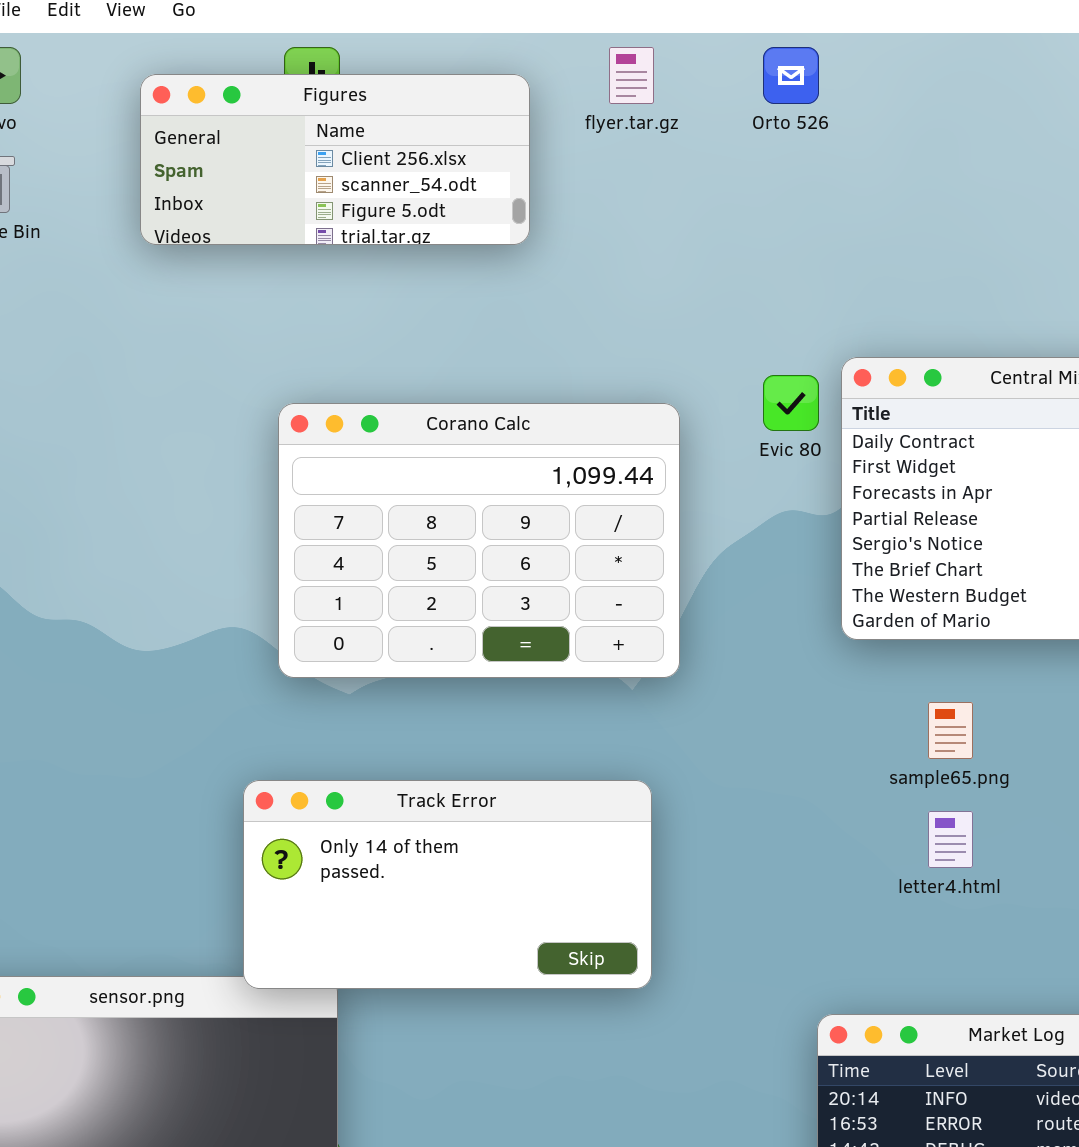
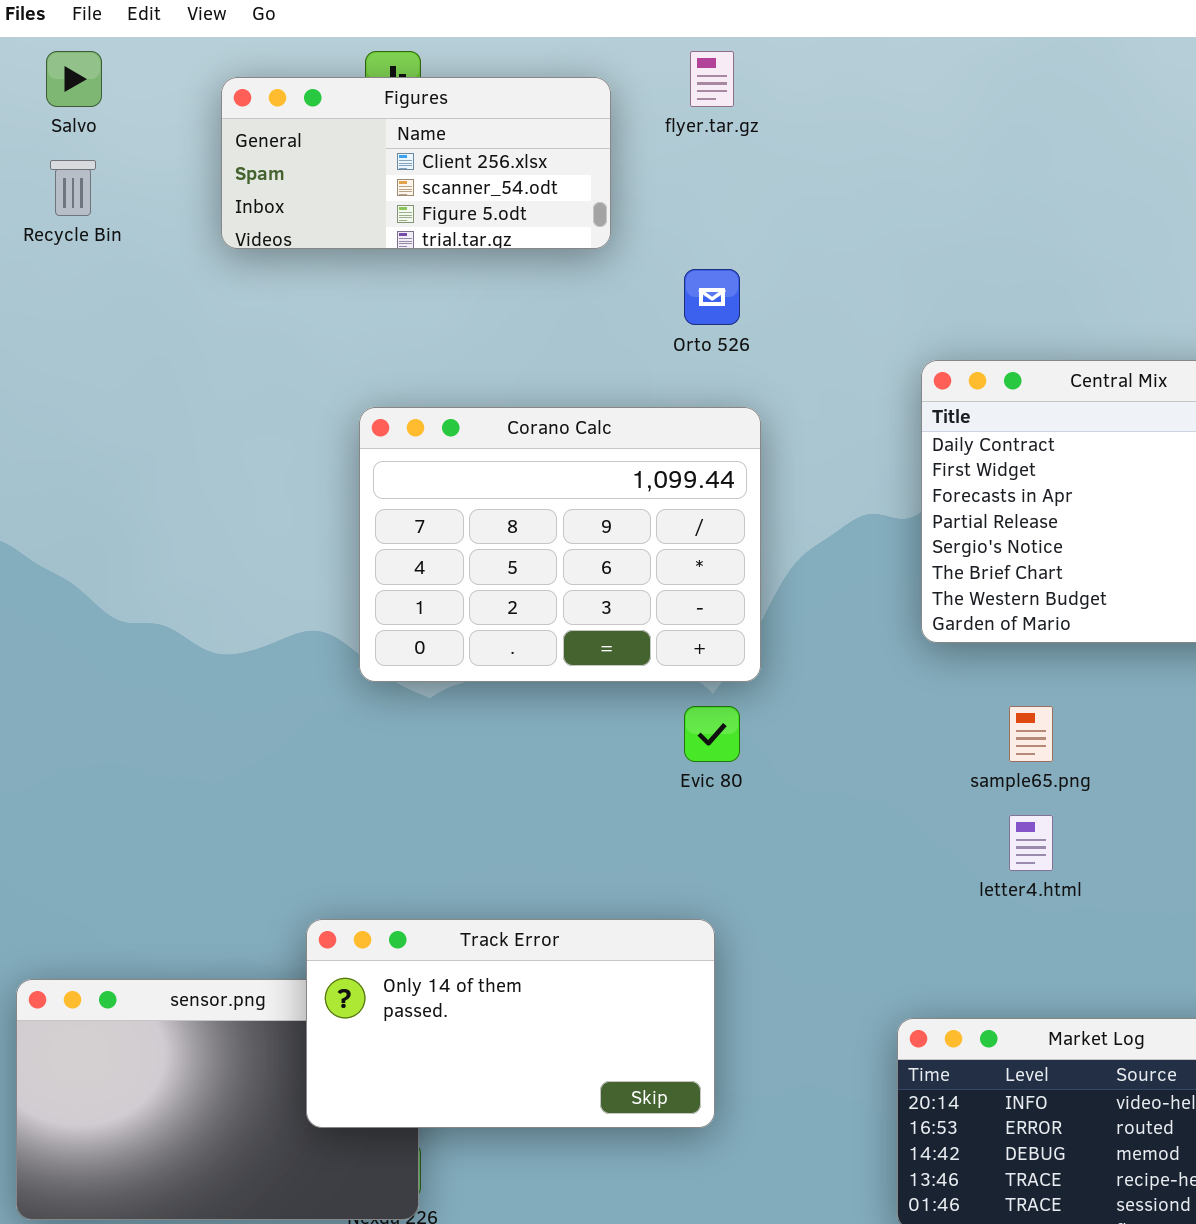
Orto 526: [763,47,819,104] -> [684,269,740,325], moved
Evic 80: [763,375,819,431] -> [684,706,740,762], moved
Track Error: [243,780,652,989] -> [306,919,715,1128], moved

